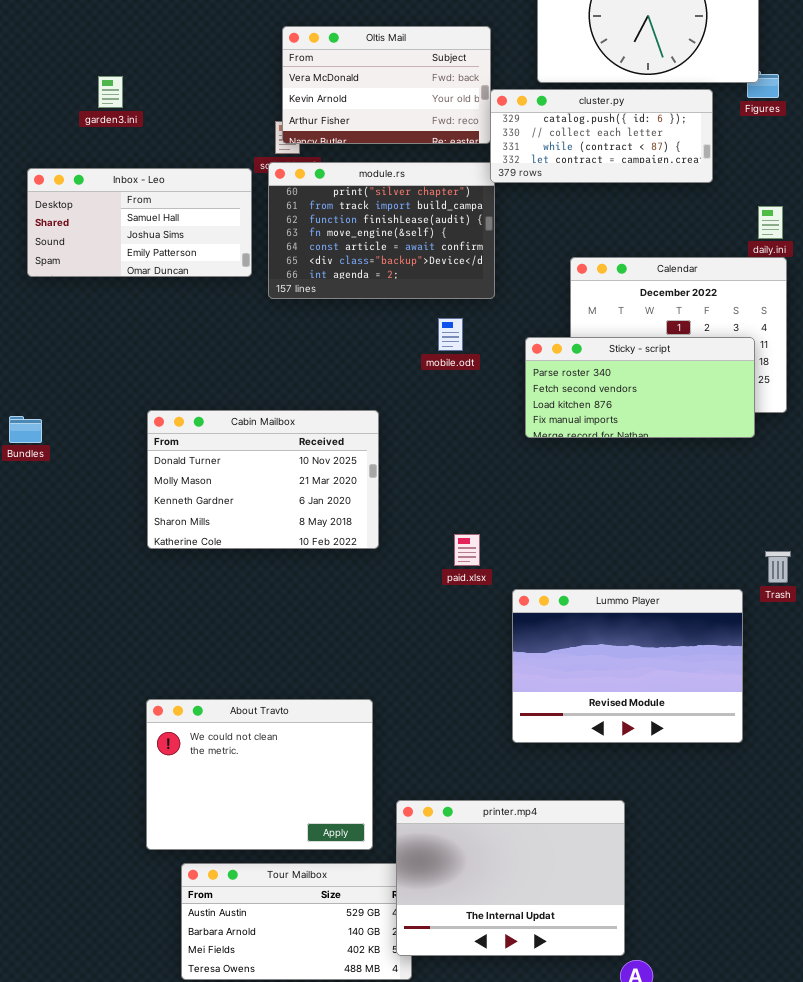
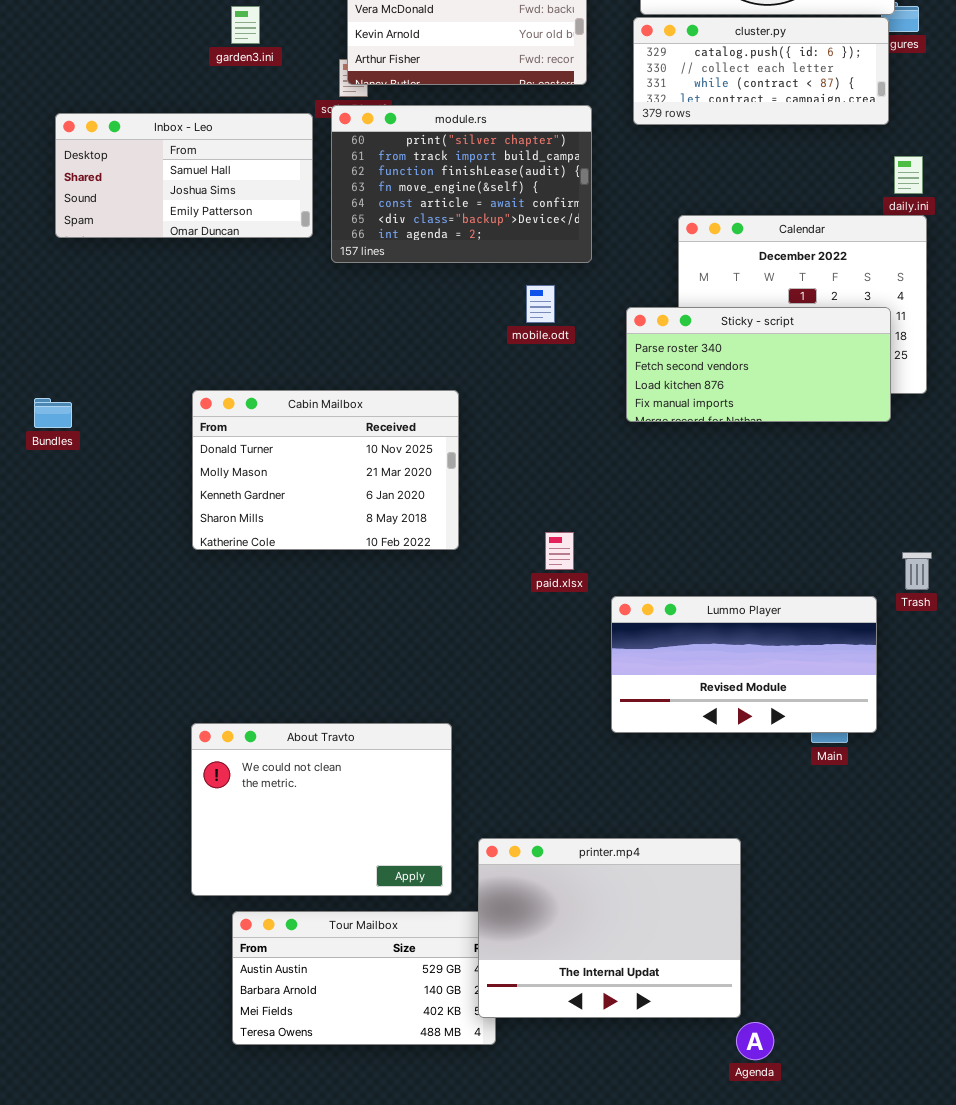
garden3.ini: [98,76,123,108] -> [231,6,260,44], moved
cluster.py: [490,89,713,183] -> [633,17,889,125], moved
Lummo Player: [512,589,743,743] -> [611,596,877,733], resized

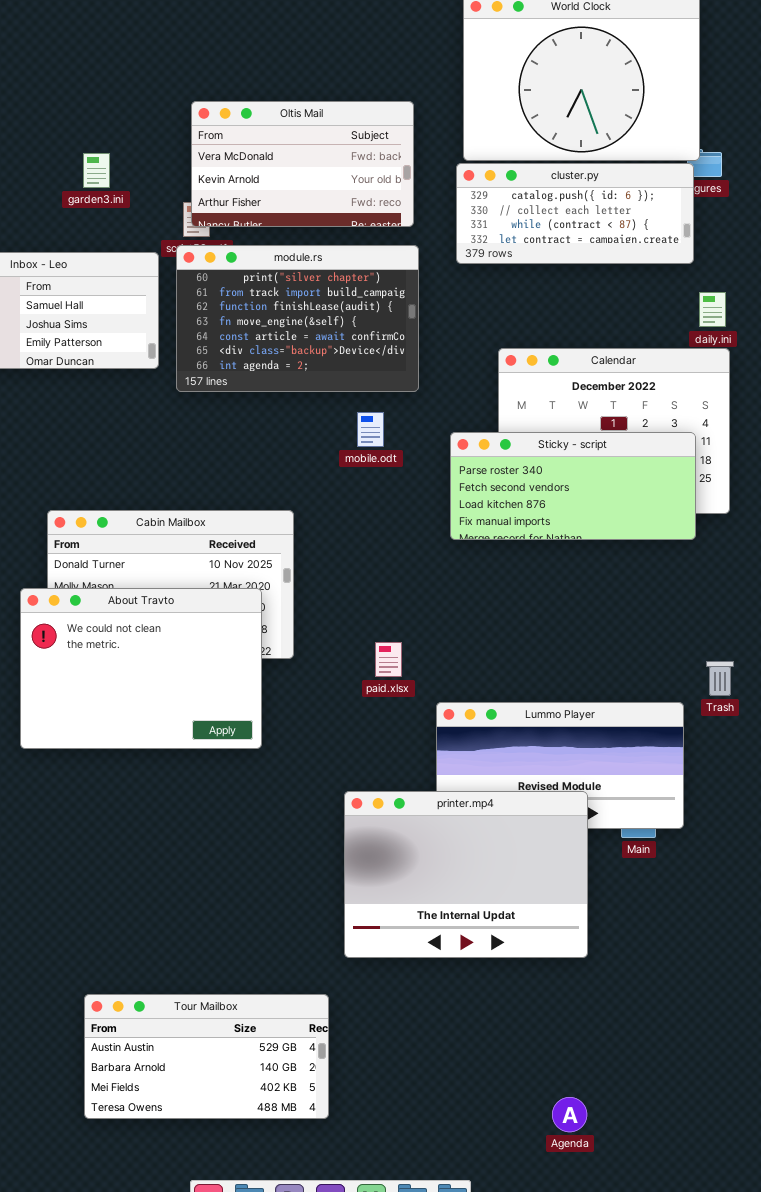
About Travto: [191,723,452,896] -> [20,588,262,749], moved
printer.mp4: [478,838,741,1018] -> [344,791,588,958], moved

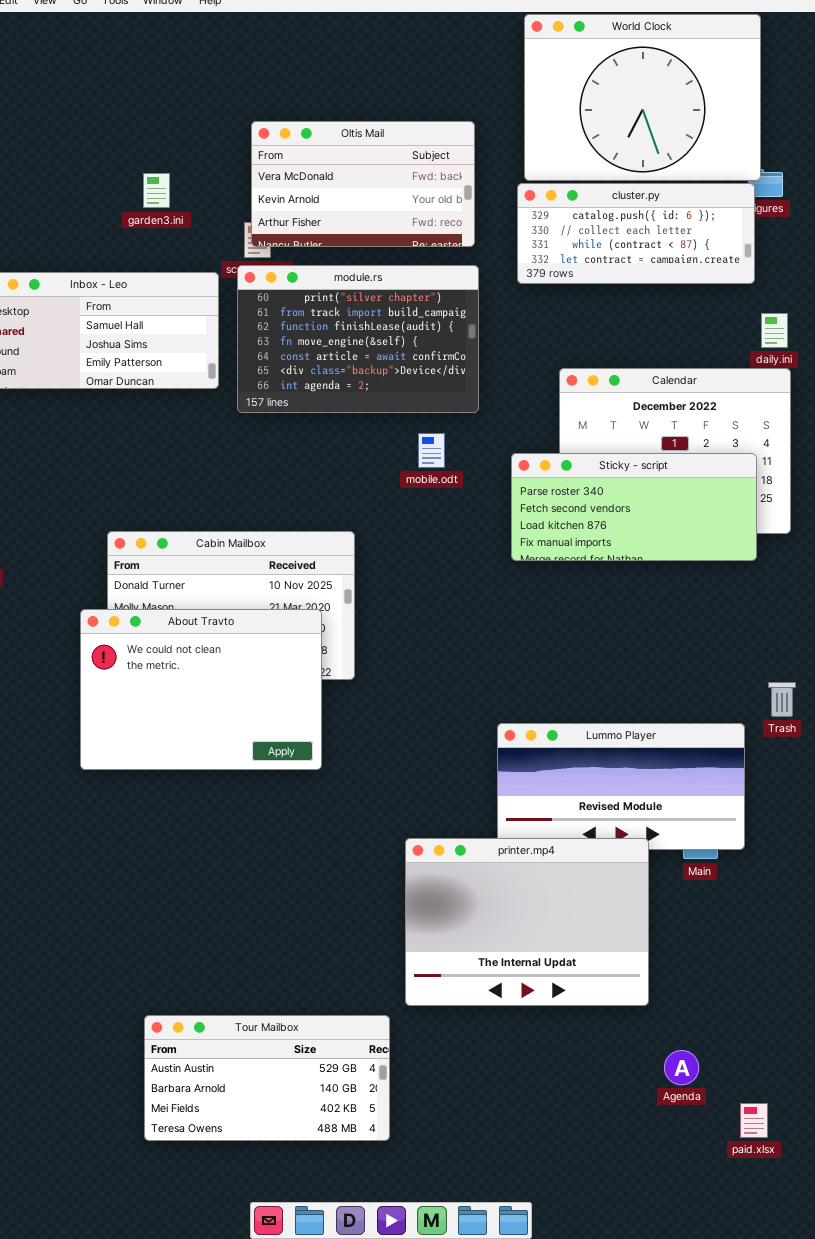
paid.xlsx: [375,642,402,677] -> [740,1103,768,1138], moved
printer.mp4: [344,791,588,958] -> [405,838,649,1006], moved
Agenda: [552,1097,587,1132] -> [664,1050,699,1085], moved

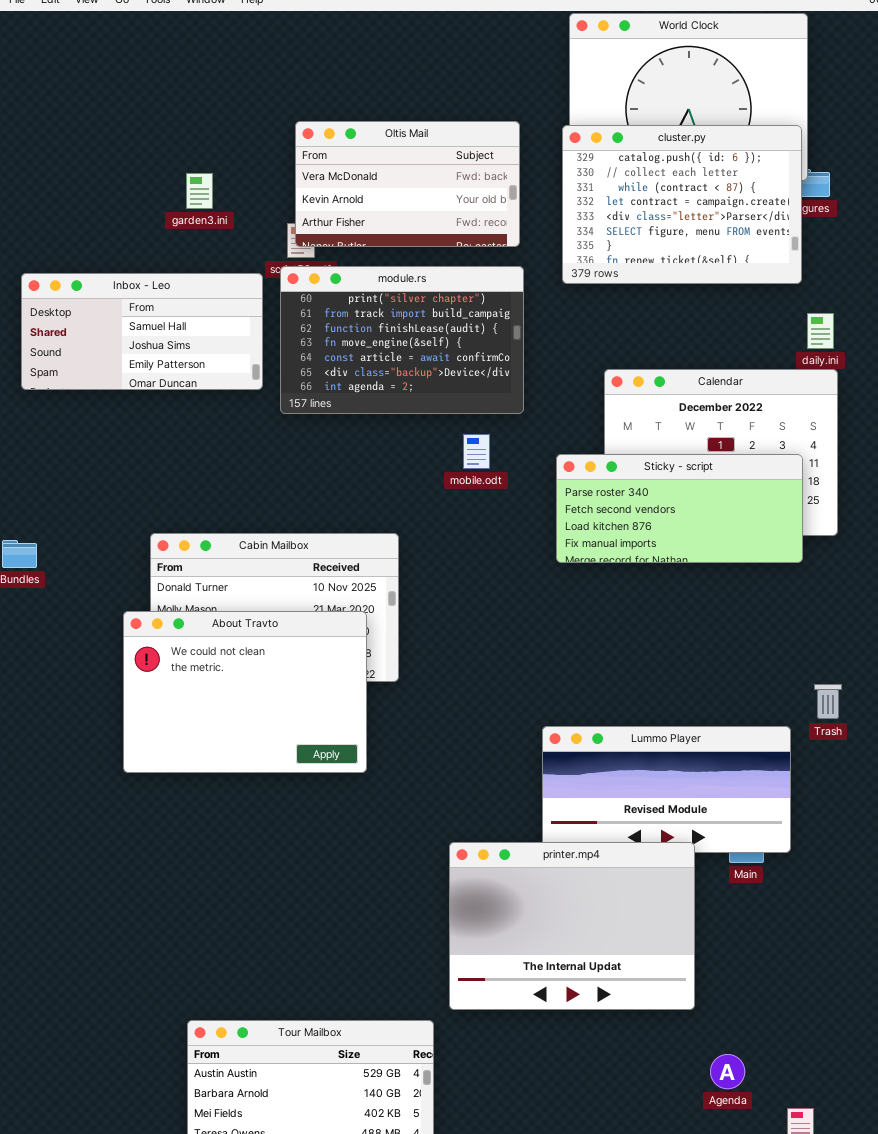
cluster.py: [517,183,755,284] -> [562,125,802,284], resized

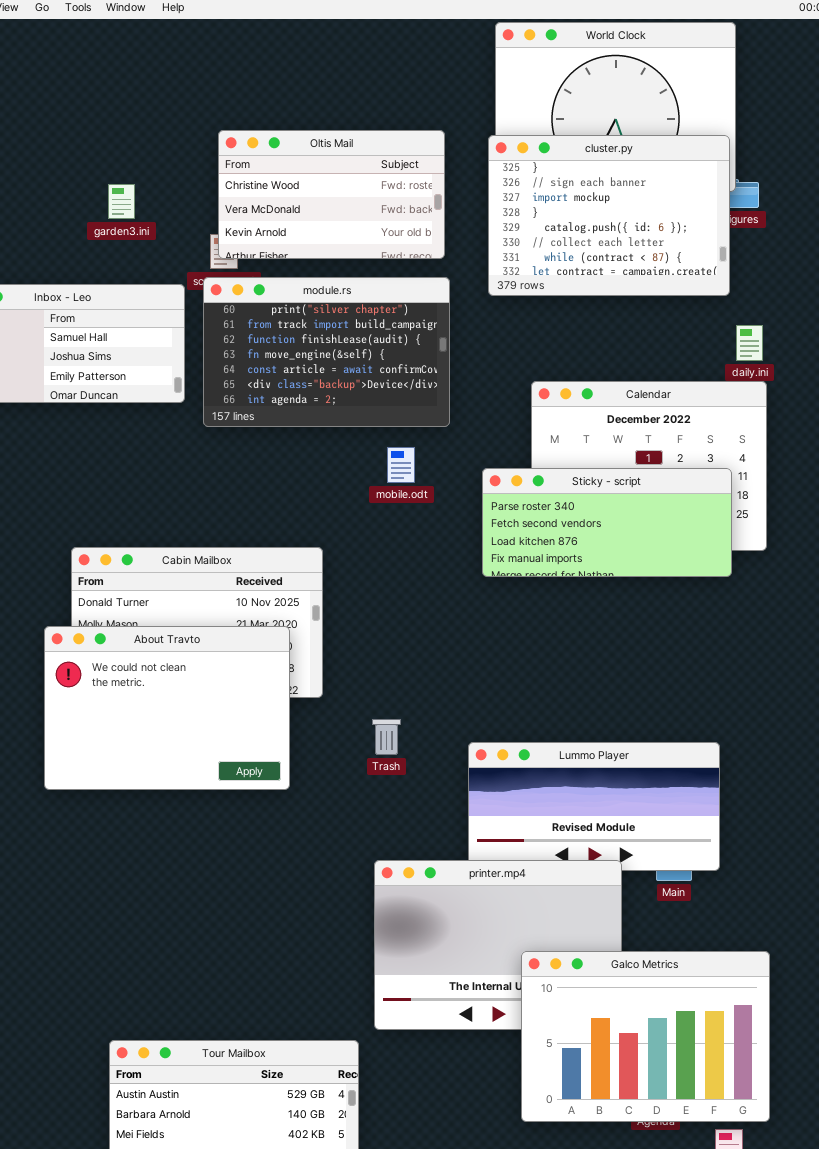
Oltis Mail: [295,121,520,247] -> [218,130,445,259], scrolled up 1 row
cluster.py: [562,125,802,284] -> [488,135,730,296], scrolled up 4 rows
Trash: [814,684,842,719] -> [372,719,401,755], moved
Galco Metrics: none -> [521,951,770,1122], opened

